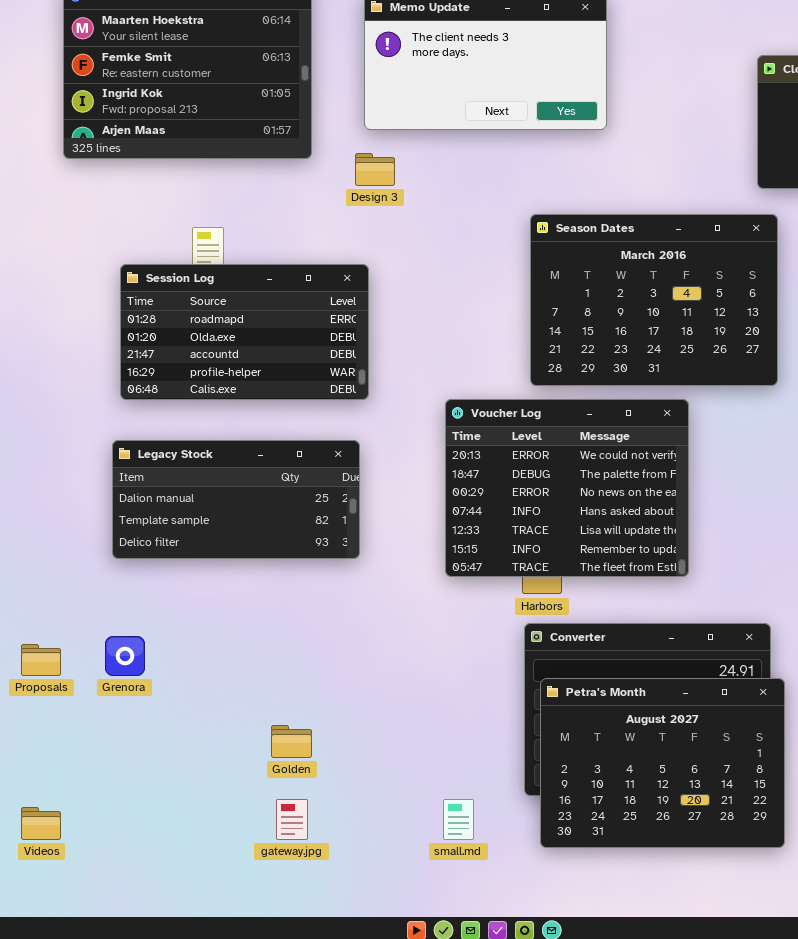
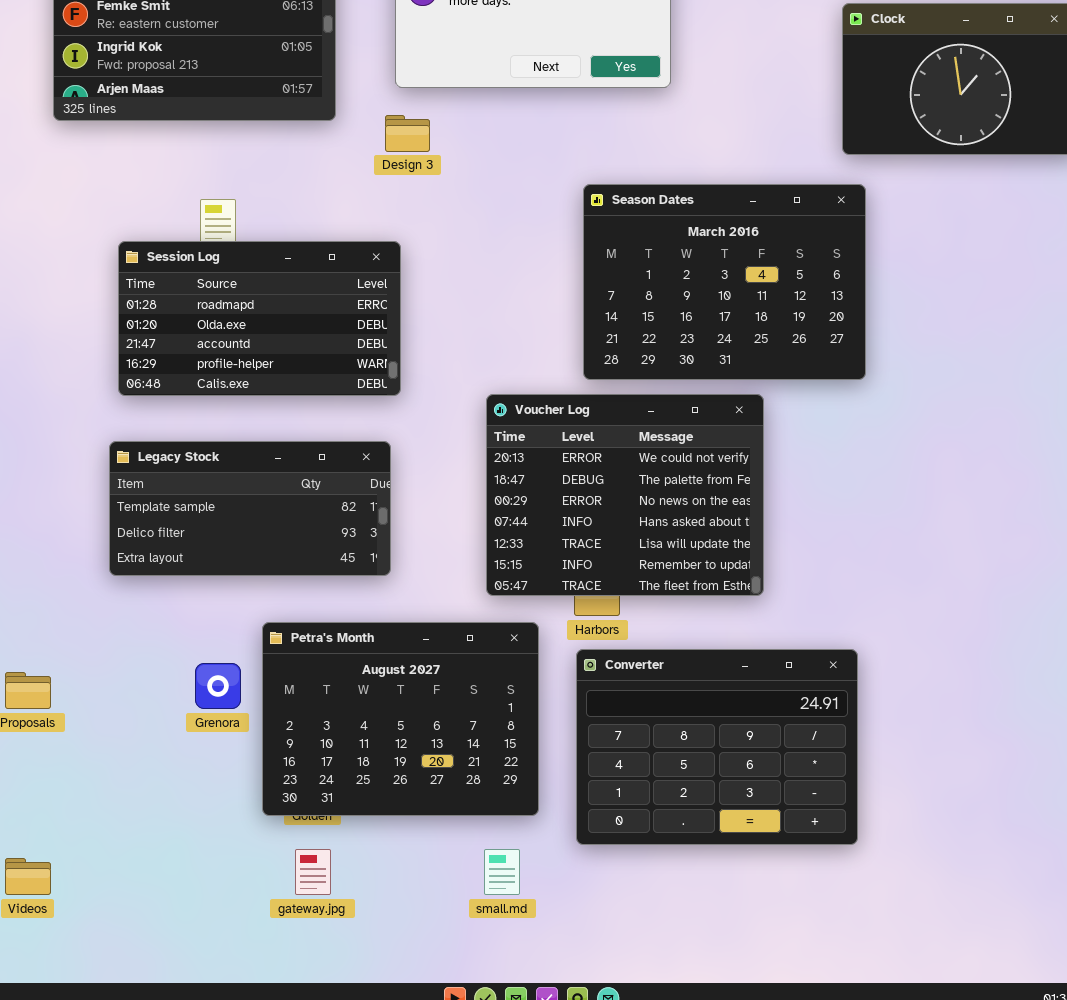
Legacy Stock: [112,440,360,559] -> [109,441,391,576], scrolled down 1 row
Grenora: [105,636,145,676] -> [195,663,241,709], moved
Petra's Month: [540,678,785,848] -> [262,622,539,816], moved

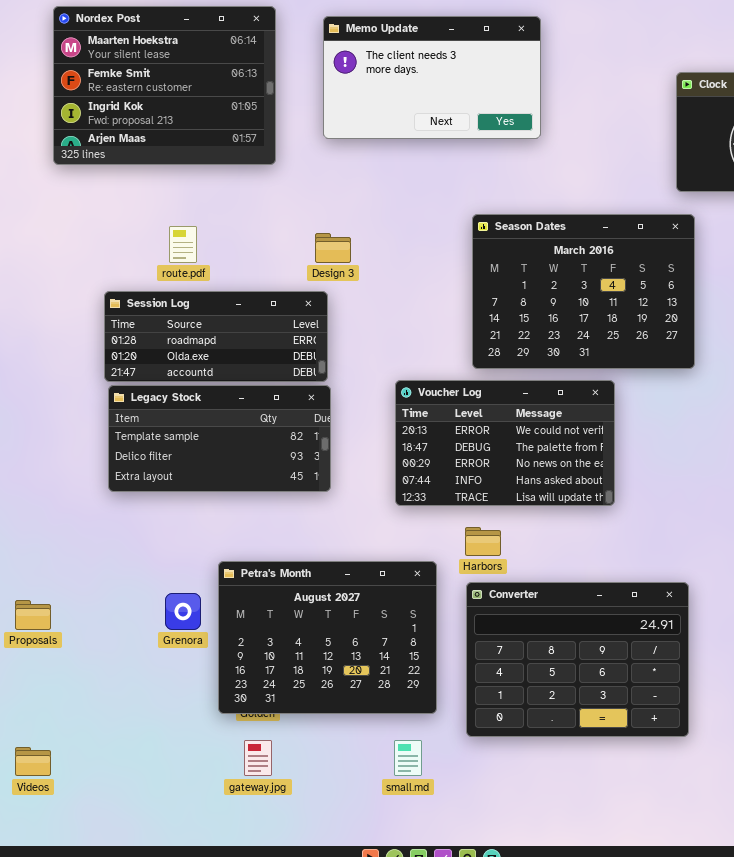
Design 3: [385,115,430,152] -> [315,233,351,263], moved
Session Log: [118,241,401,396] -> [104,291,328,382], resized
Voucher Log: [486,394,764,596] -> [395,380,615,506], resized
Legacy Stock: [109,441,391,576] -> [108,385,331,492], moved

